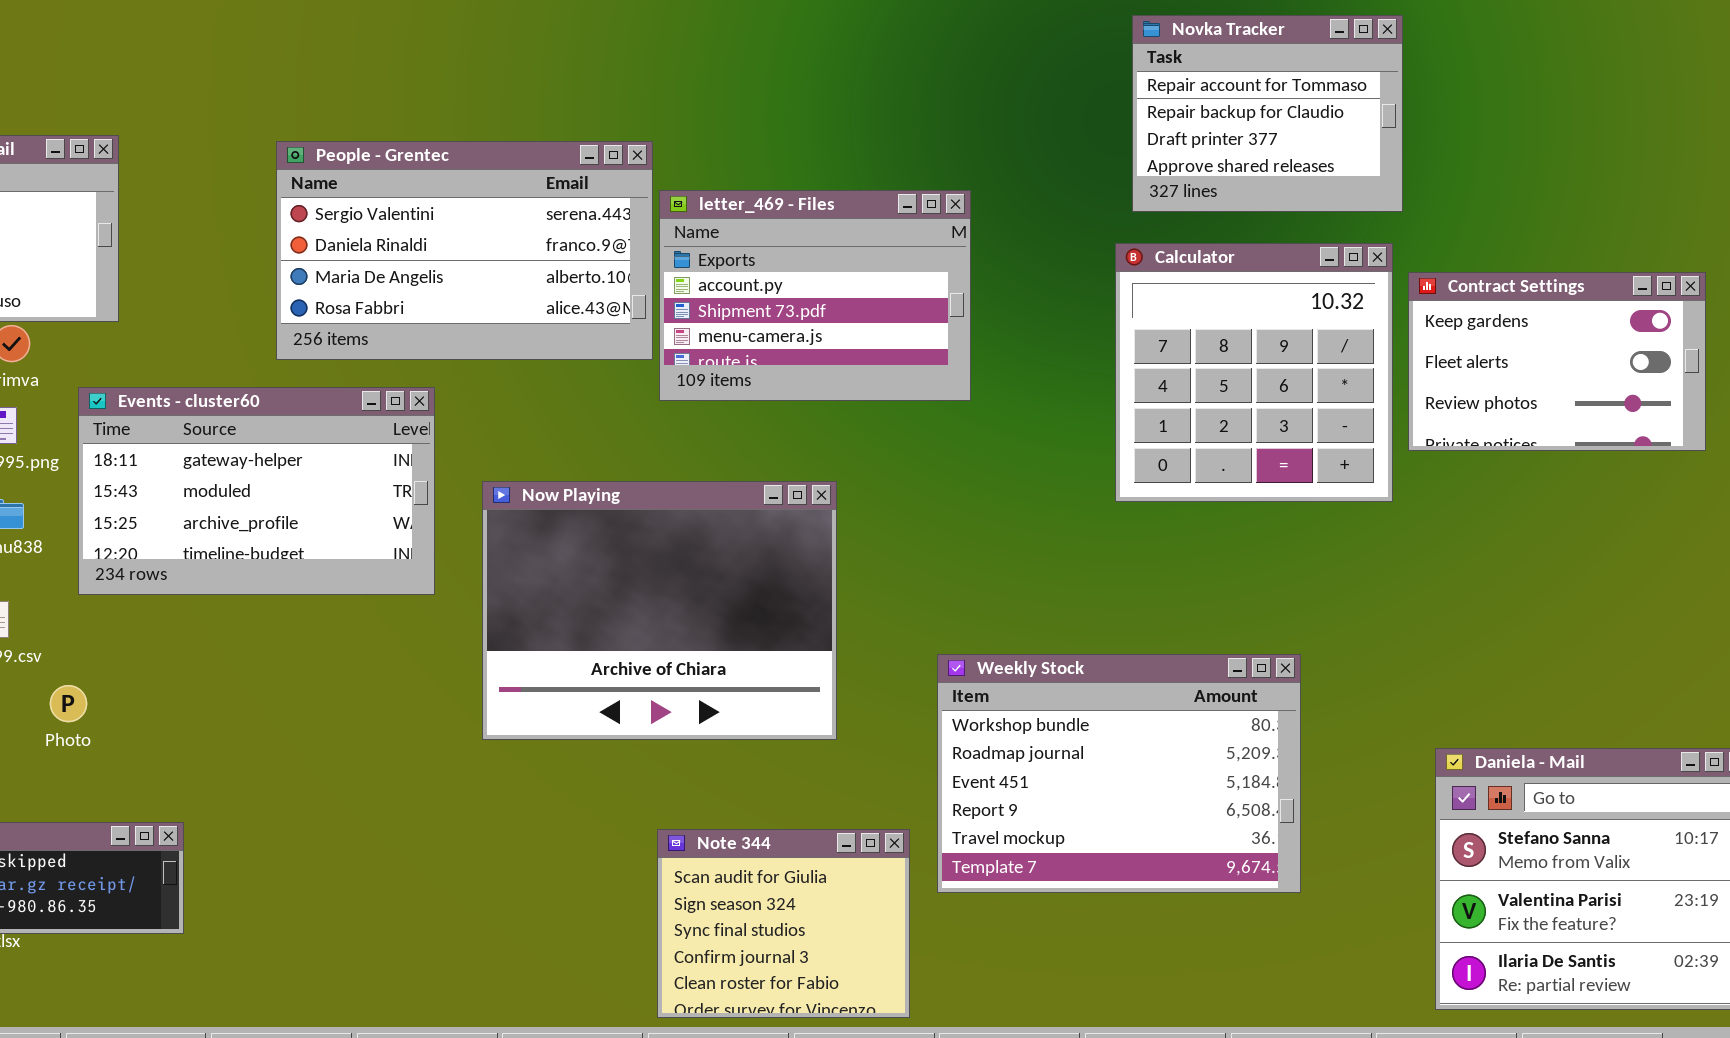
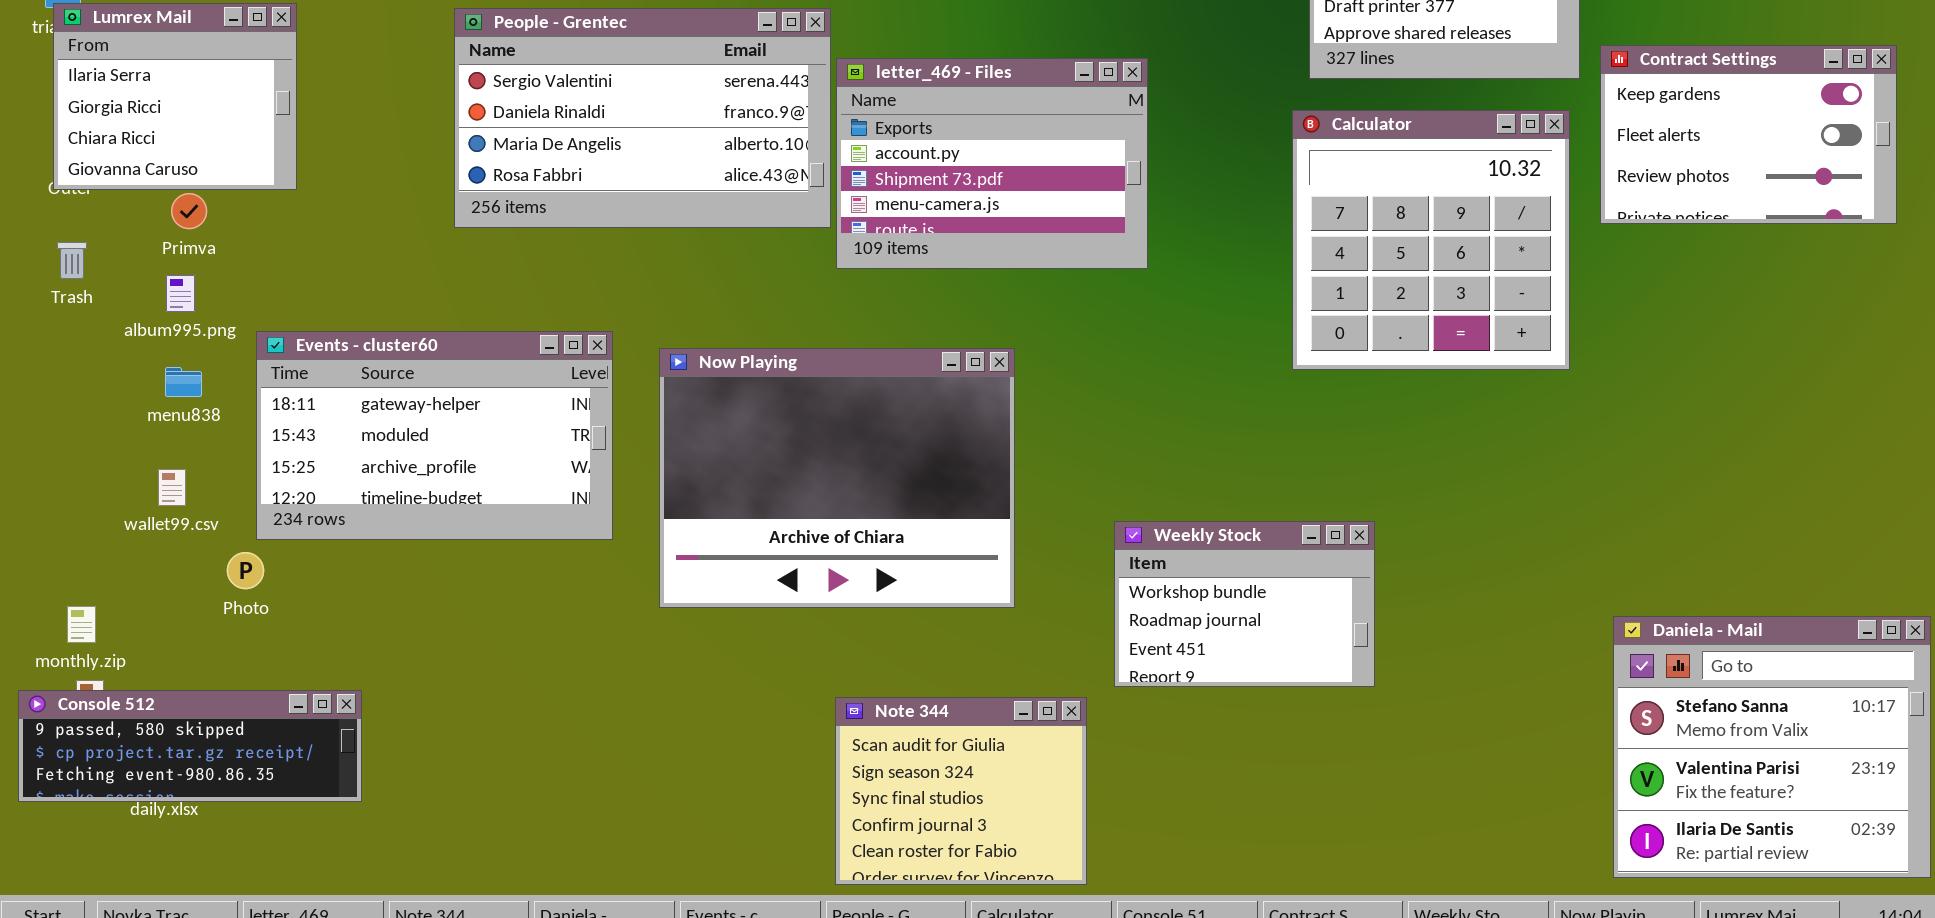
Contract Settings: [1408,272,1706,451] -> [1600,45,1897,224], moved
Events - cluster60: [78,387,435,595] -> [256,331,613,540], moved
Weekly Stock: [937,654,1301,893] -> [1114,521,1375,687], resized

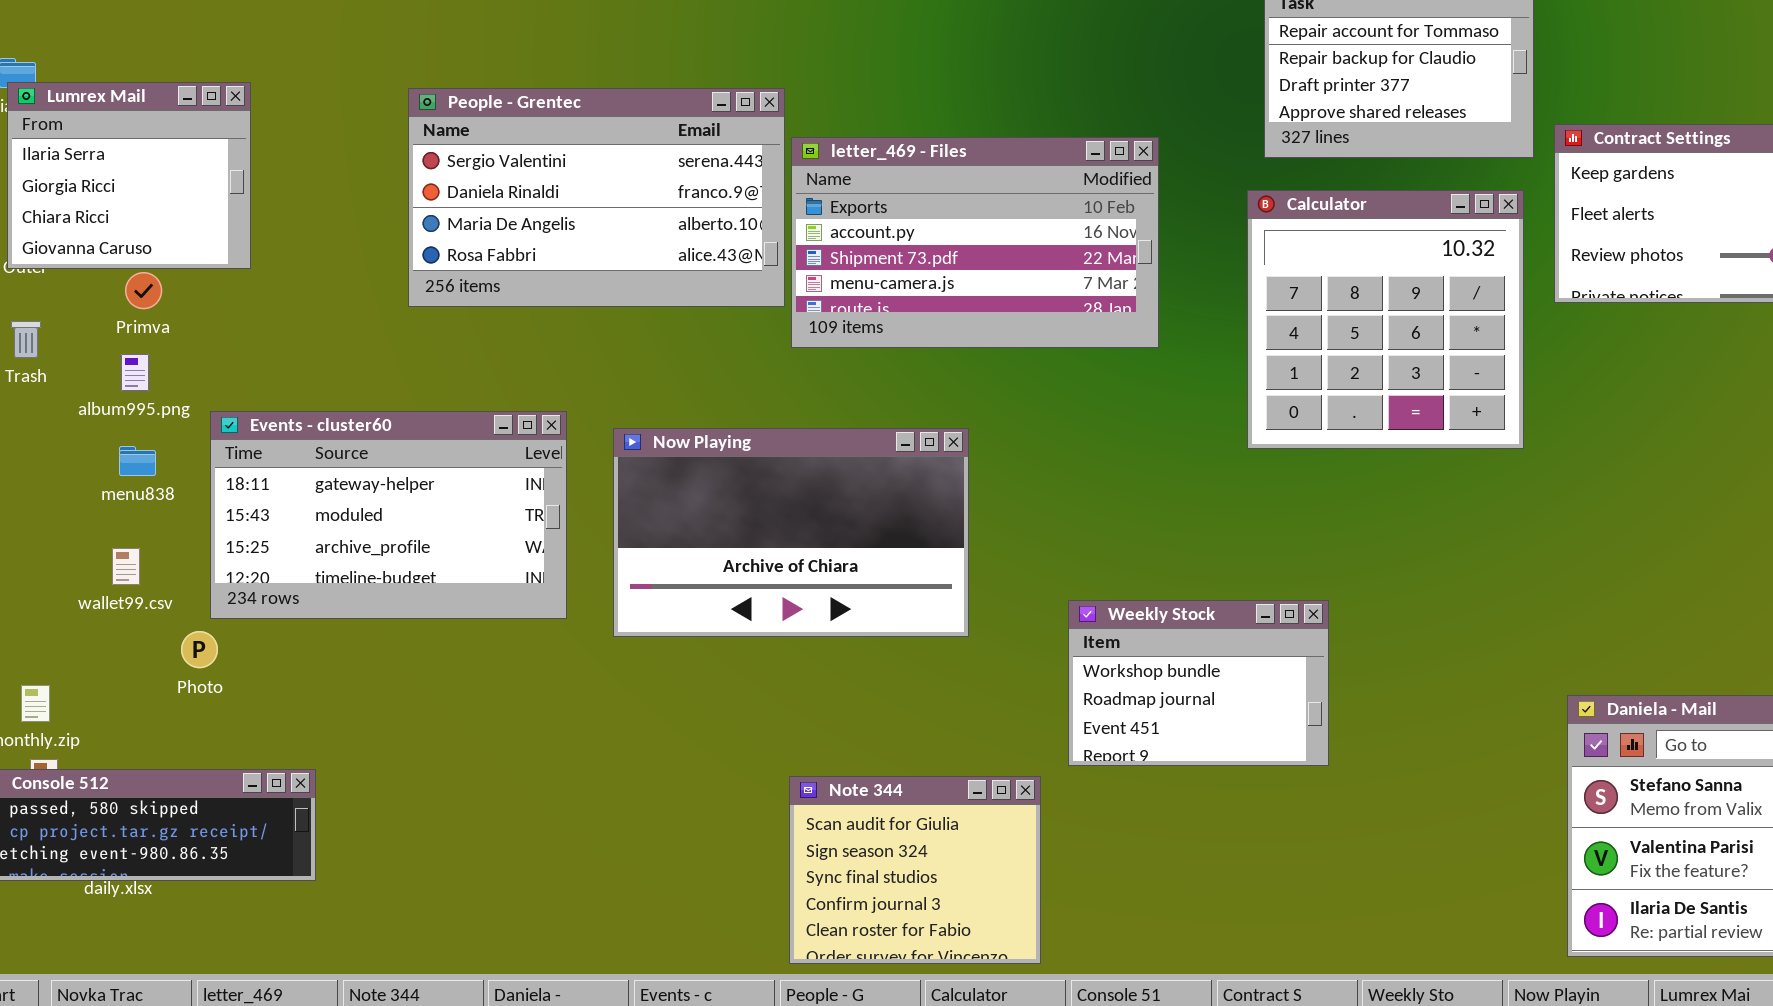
letter_469 - Files: [836,58,1148,269] -> [791,137,1159,348], resized
Now Playing: [659,348,1015,608] -> [613,428,969,637], resized

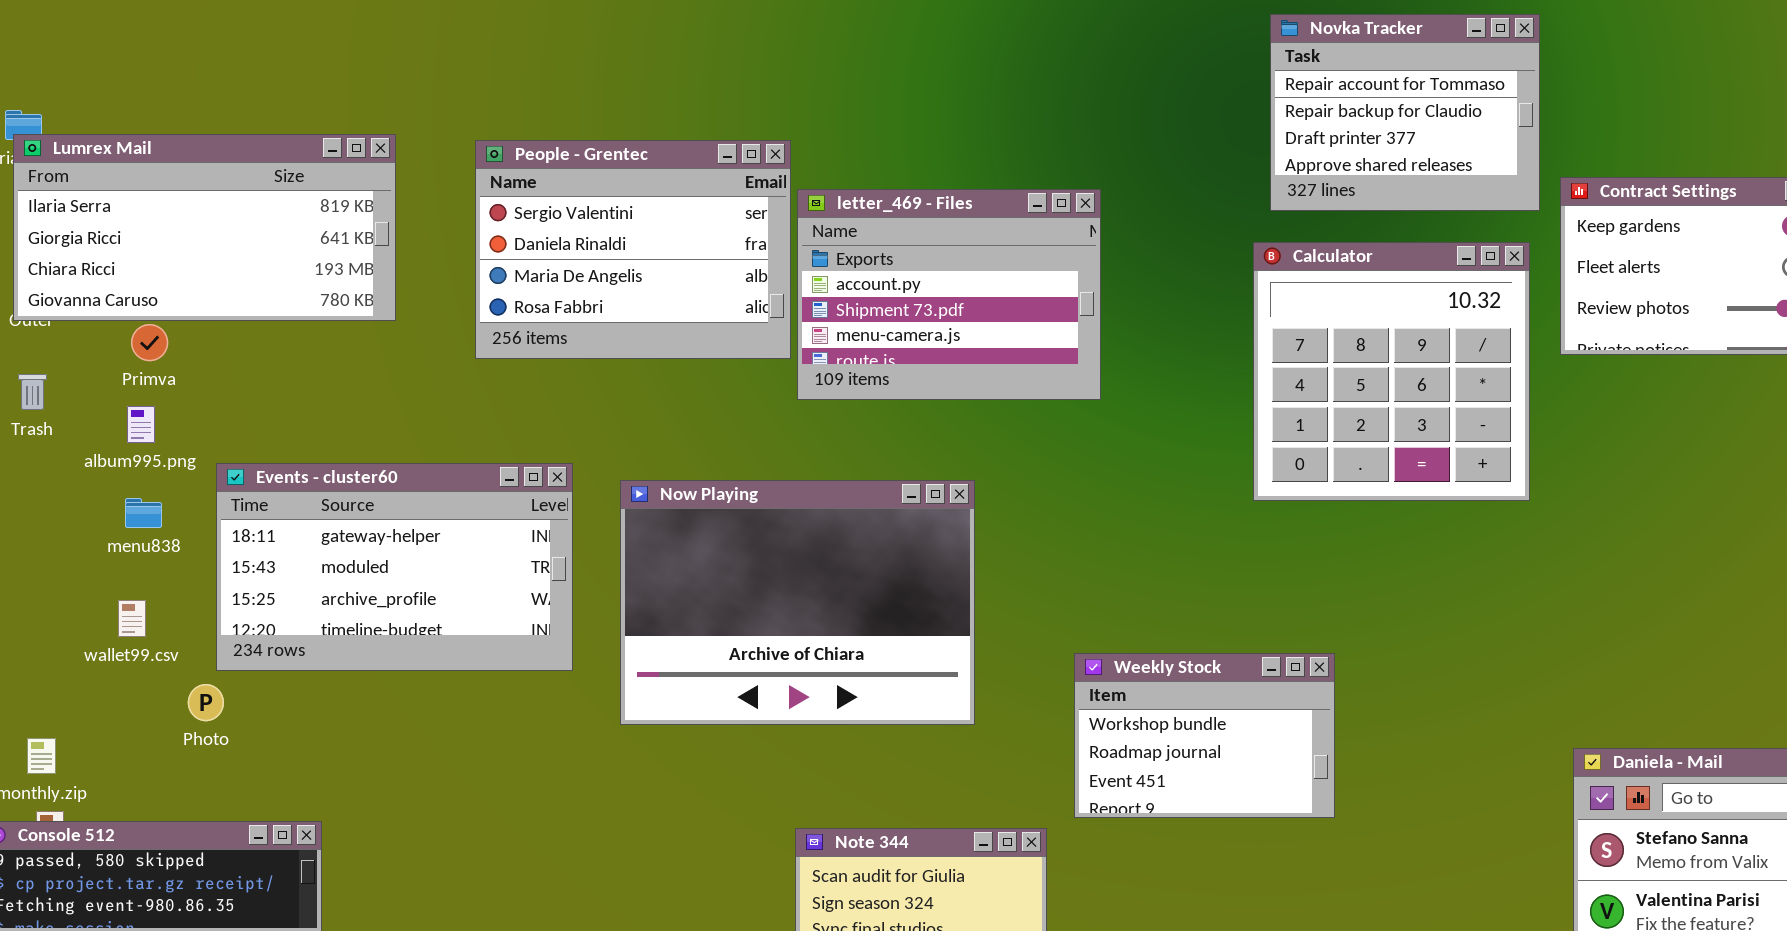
Lumrex Mail: [7,82,251,269] -> [13,134,396,321], resized
People - Grentec: [408,88,785,307] -> [475,140,791,359], resized
letter_469 - Files: [791,137,1159,348] -> [797,189,1101,400], resized
Now Playing: [613,428,969,637] -> [620,480,975,725], resized

